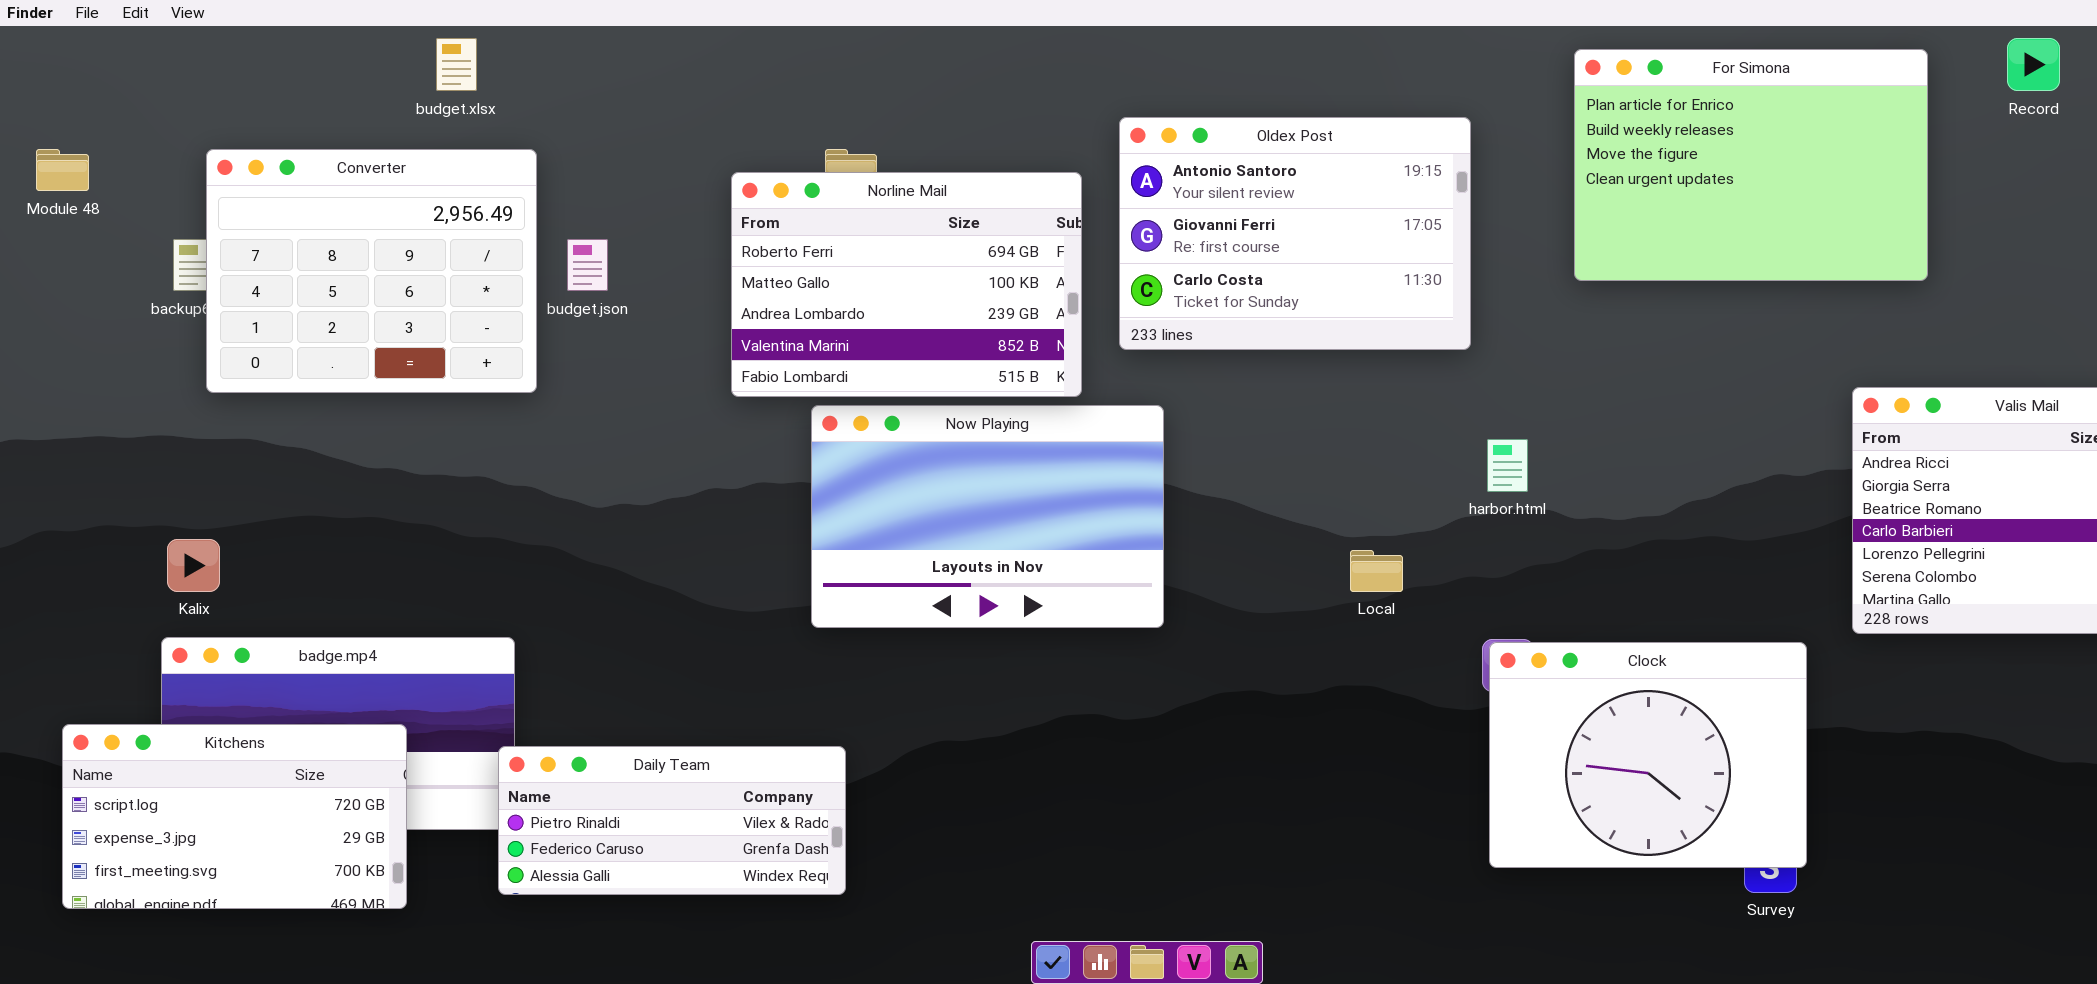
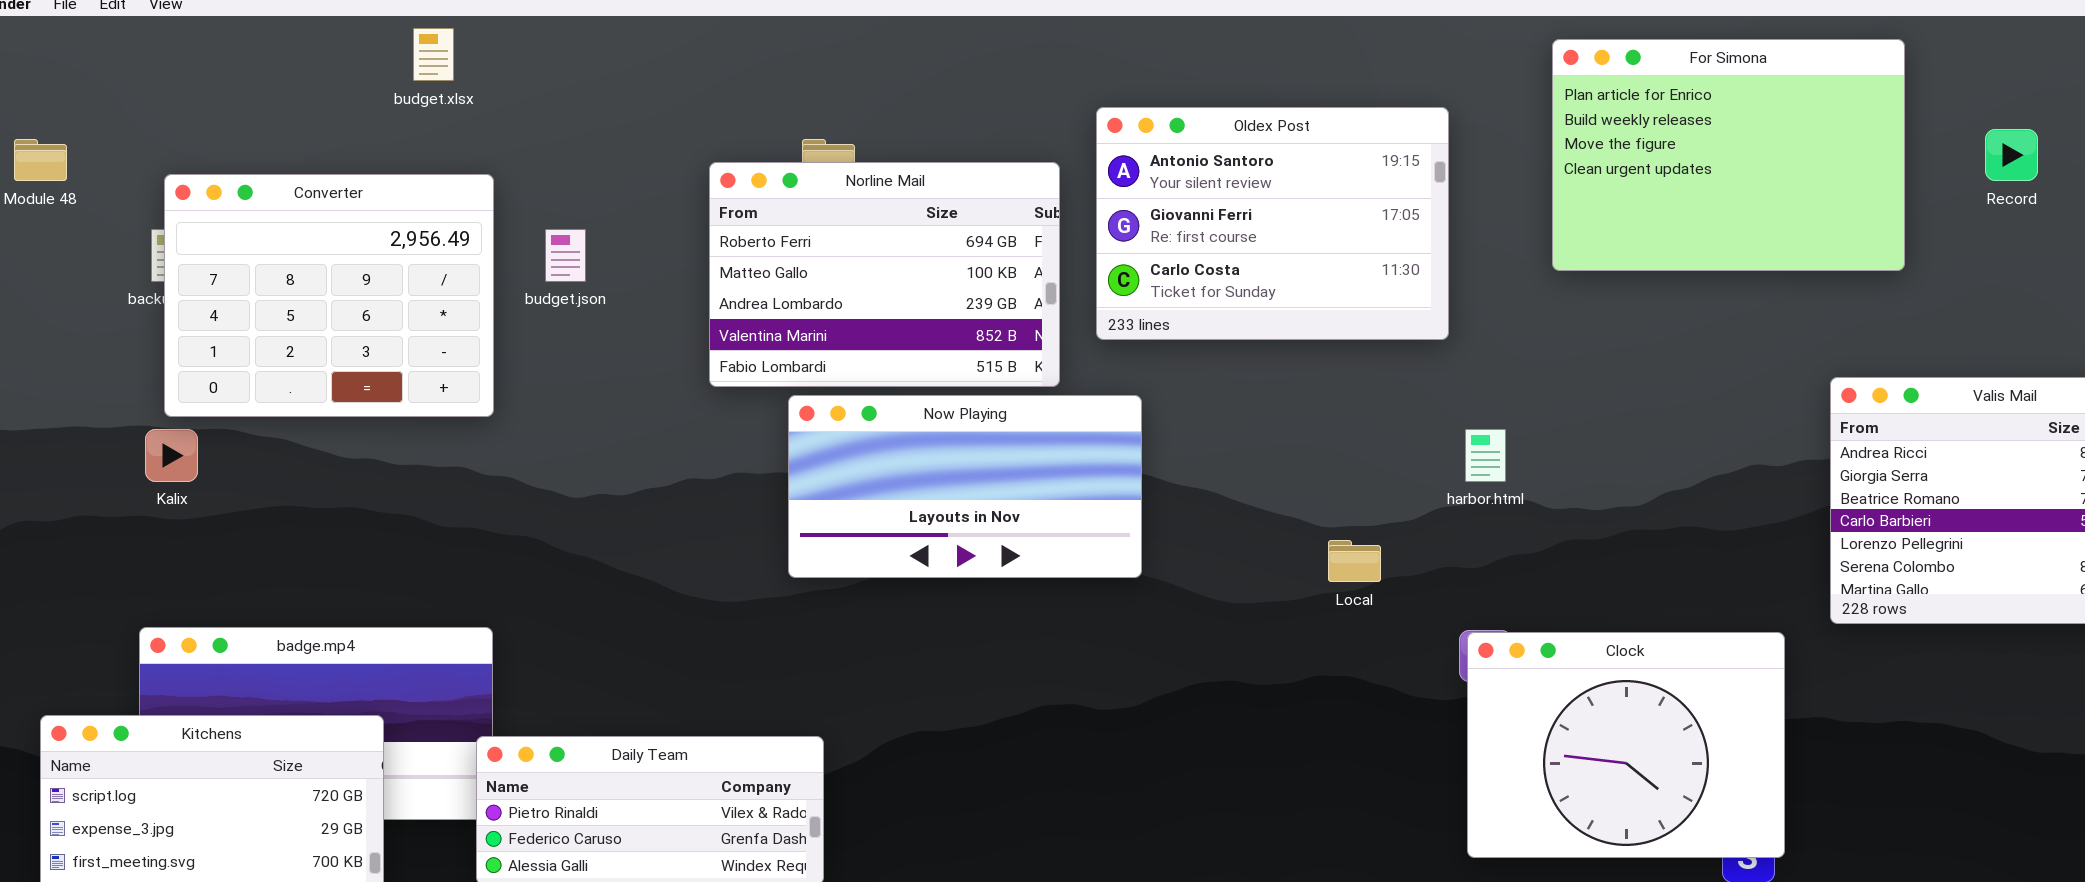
Record: [2007,38,2060,91] -> [1985,129,2038,181], moved
Converter: [206,149,537,393] -> [164,174,494,417], moved
Now Playing: [811,405,1164,628] -> [788,395,1142,578], resized
Kalix: [167,539,220,592] -> [145,429,198,482], moved

